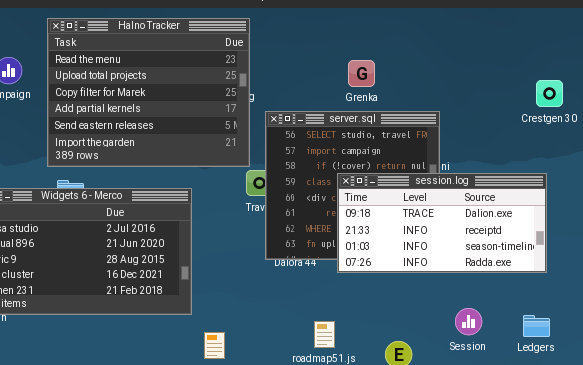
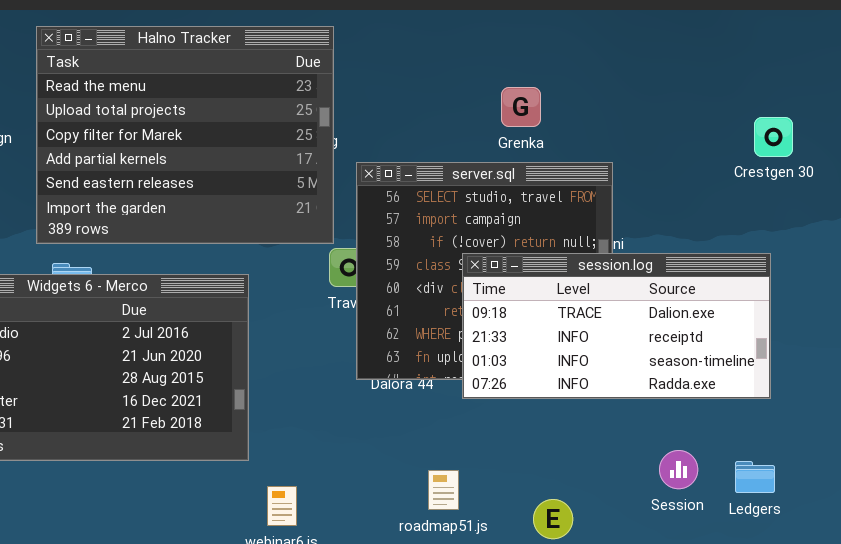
Grenka: [348,60,375,87] -> [501,87,541,127], moved
Session: [455,308,482,335] -> [659,450,698,489], moved

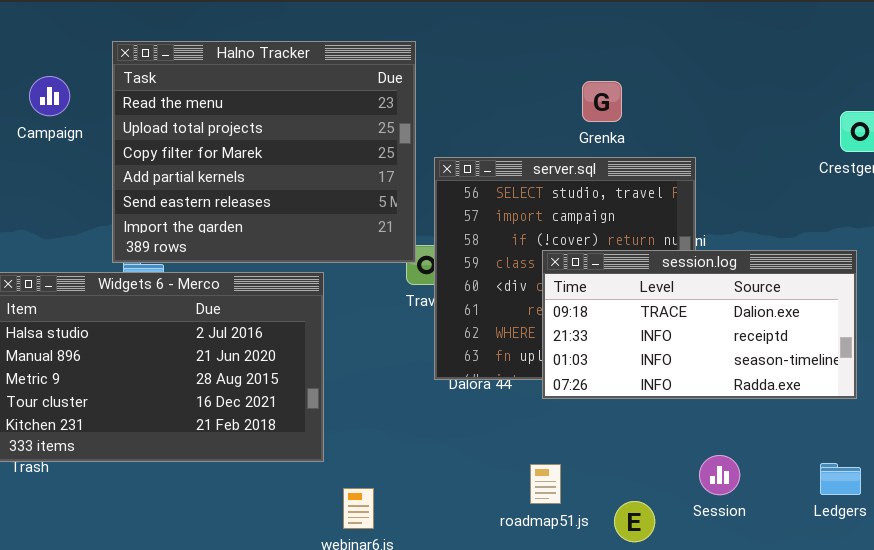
Halno Tracker: [36,26,334,244] -> [112,41,416,263], moved
Session: [659,450,698,489] -> [699,455,740,495], moved
roadmap51.js: [428,470,459,510] -> [530,464,561,504], moved

